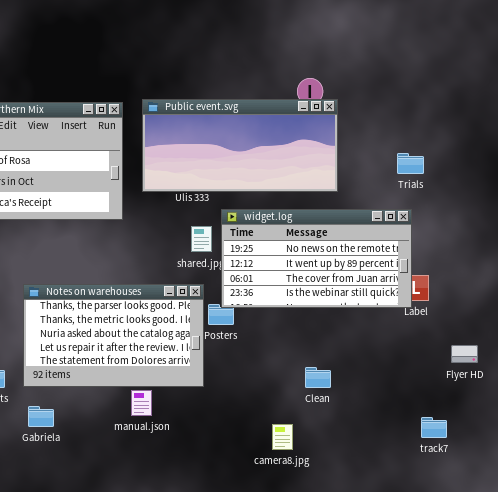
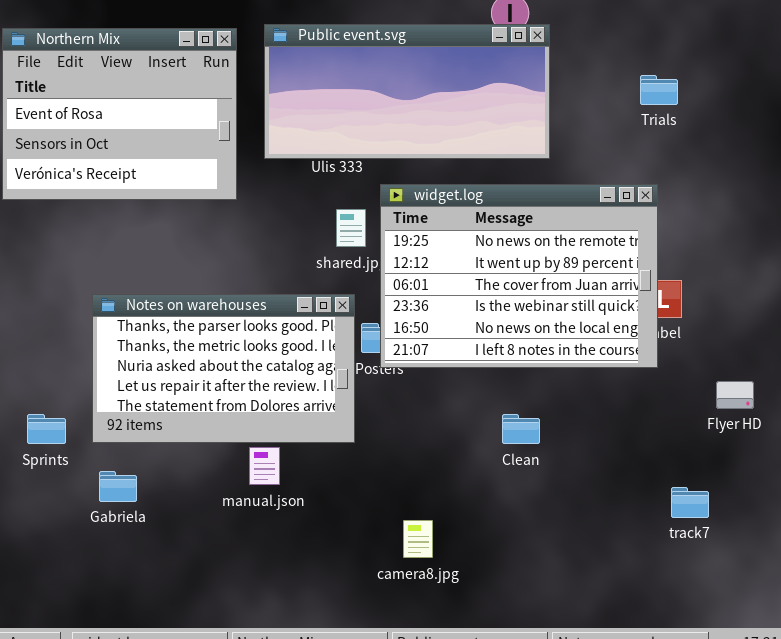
Trials: [397,153,424,174] -> [640,75,678,105], moved
widget.log: [221,209,412,308] -> [380,184,658,368], resized
camera8.jpg: [272,424,293,450] -> [403,520,433,558], moved

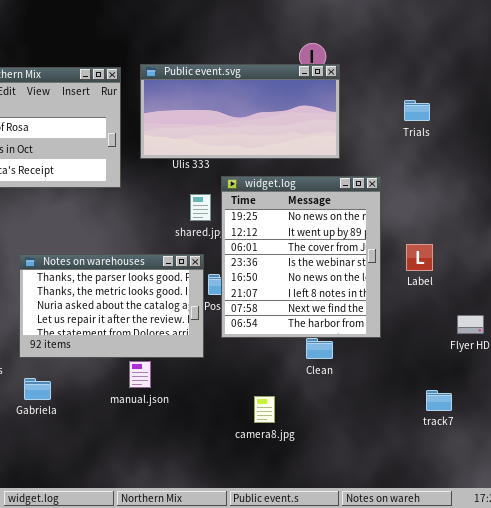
widget.log: [380,184,658,368] -> [221,176,381,338], resized
camera8.jpg: [403,520,433,558] -> [254,396,275,423], moved

